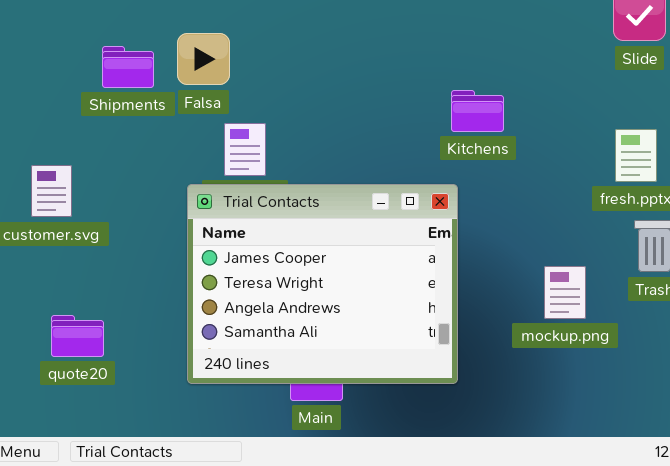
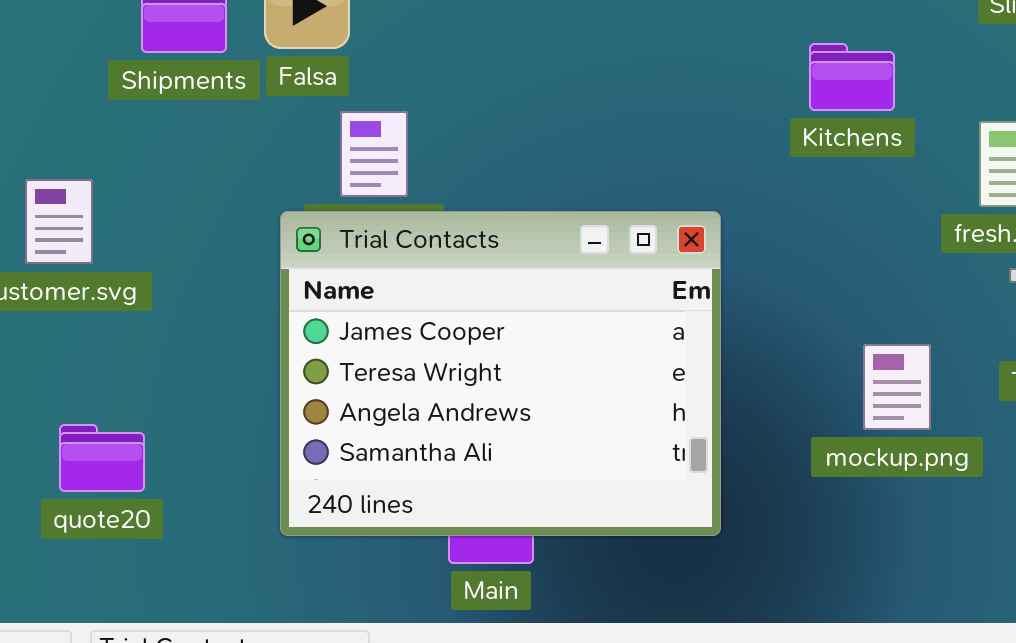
Kitchens: [451,90,504,132] -> [809,43,895,111], moved

